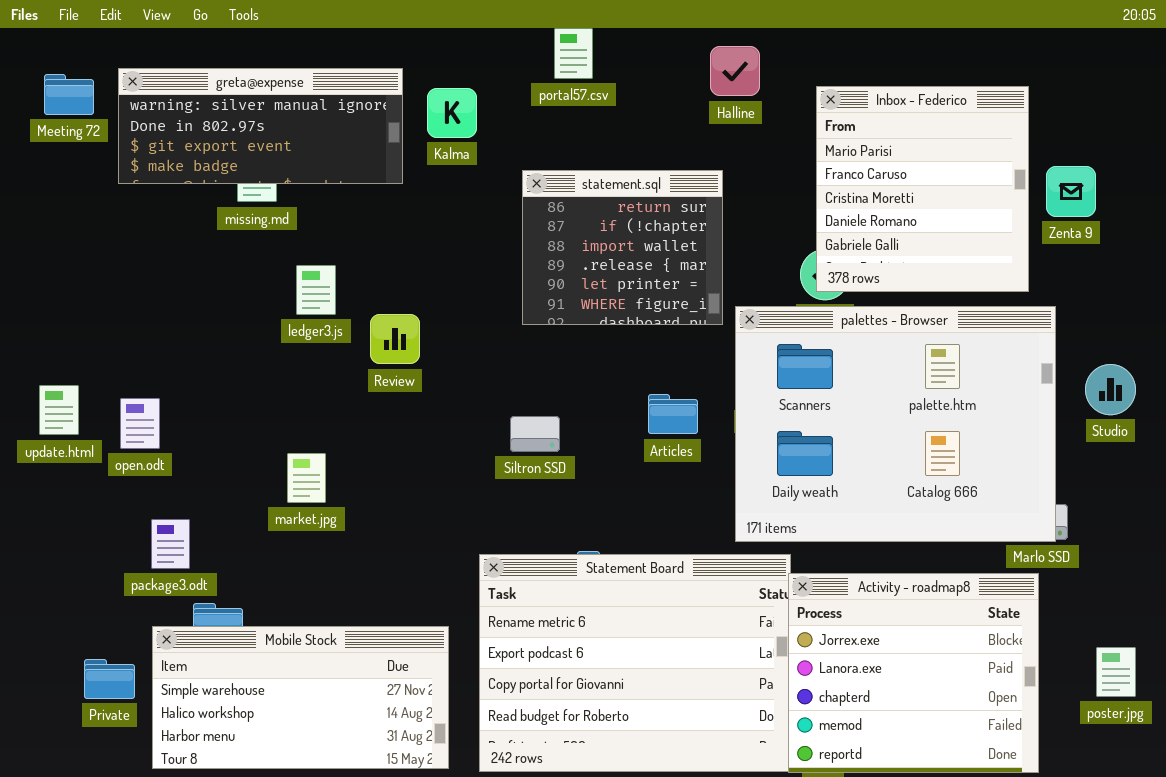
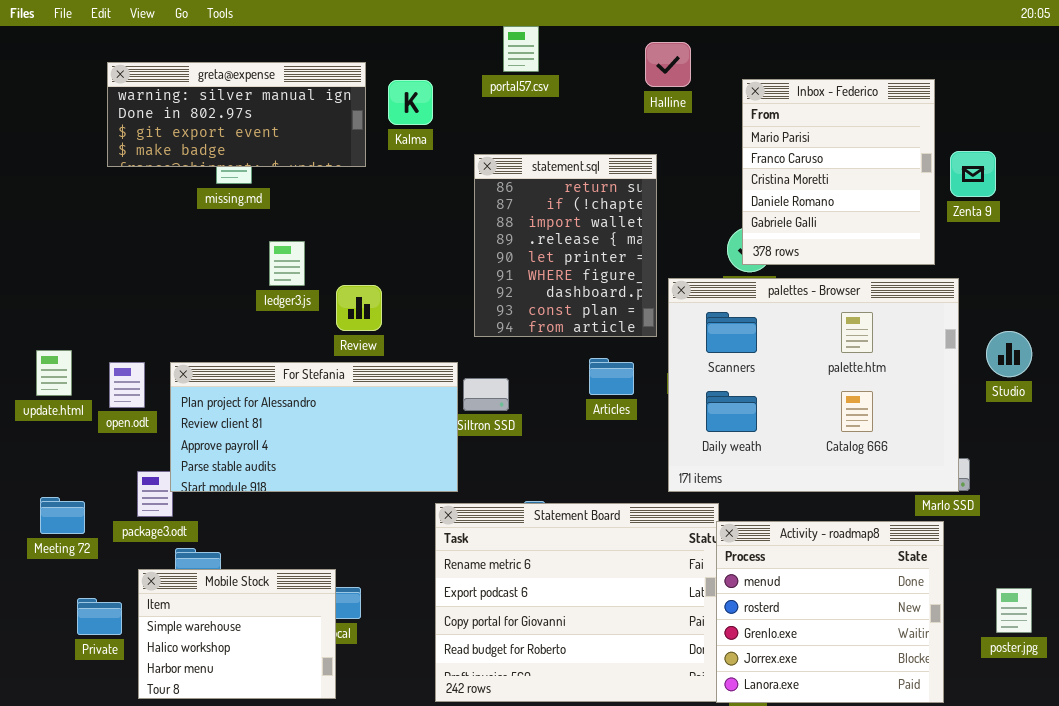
Meeting 72: [44,74,94,115] -> [40,497,85,534], moved
statement.sql: [522,170,723,325] -> [474,154,657,337], resized
For Stefania: none -> [170,362,458,492], opened
Activity - roadmap8: [788,573,1039,773] -> [716,521,944,703], scrolled up 3 rows
Mobile Stock: [152,626,449,769] -> [138,569,336,699], resized

